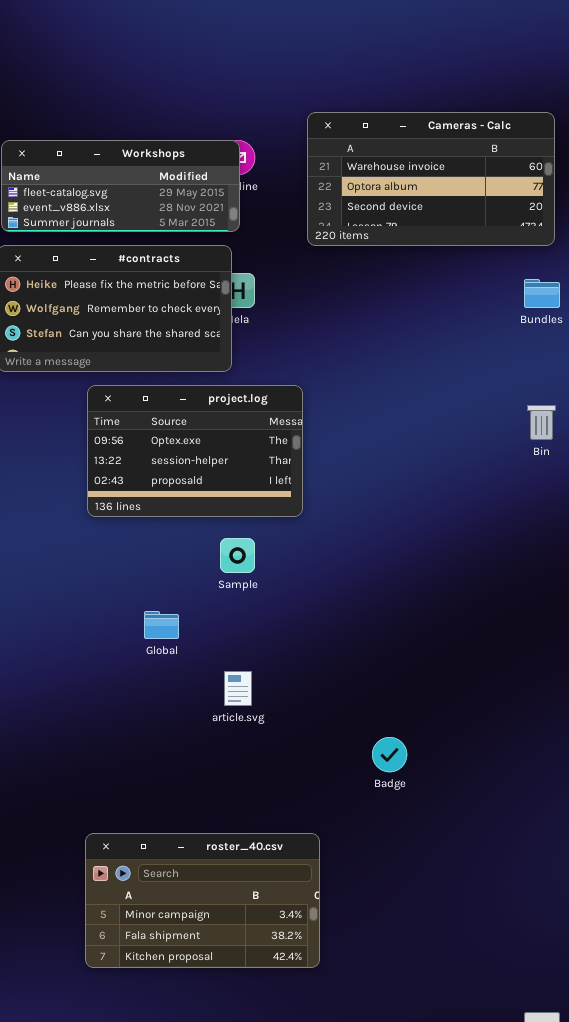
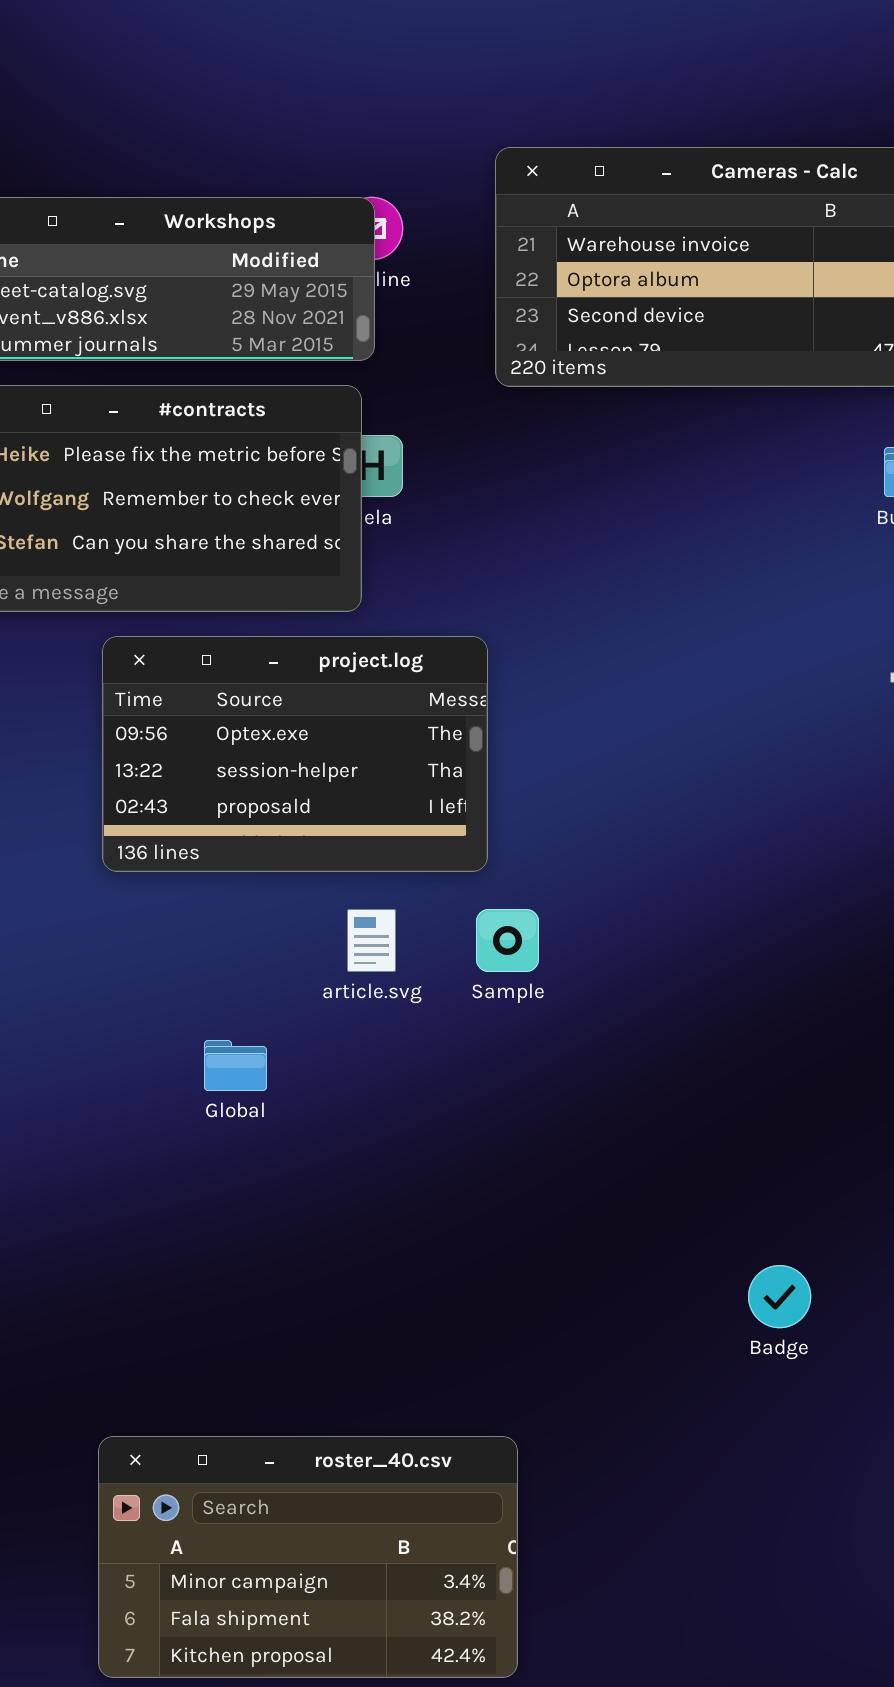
Sample: [220,538,255,573] -> [476,909,539,972], moved
article.svg: [224,671,252,706] -> [347,909,396,972], moved
Badge: [372,737,407,772] -> [748,1265,811,1328], moved

